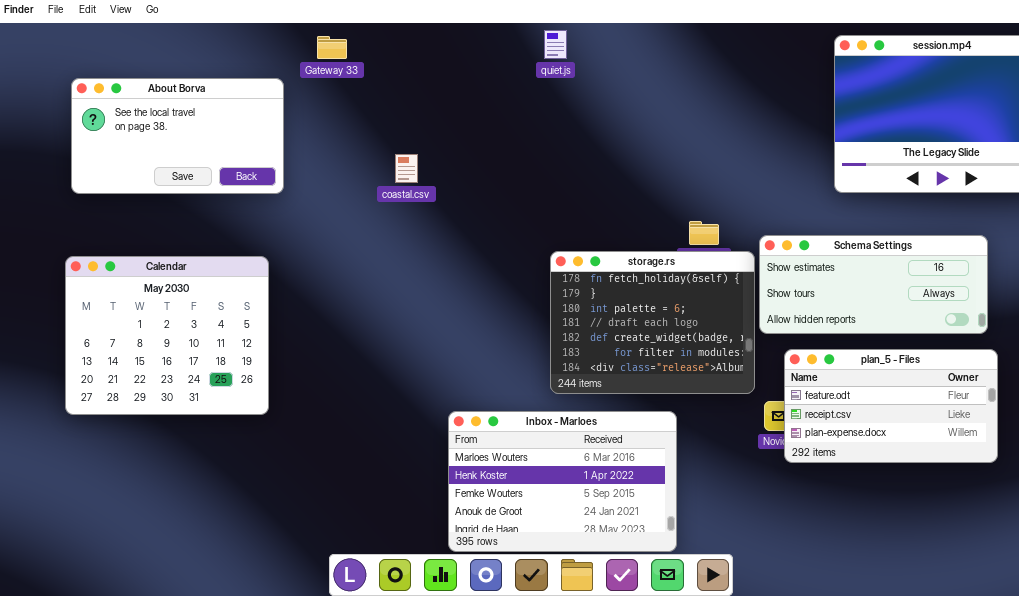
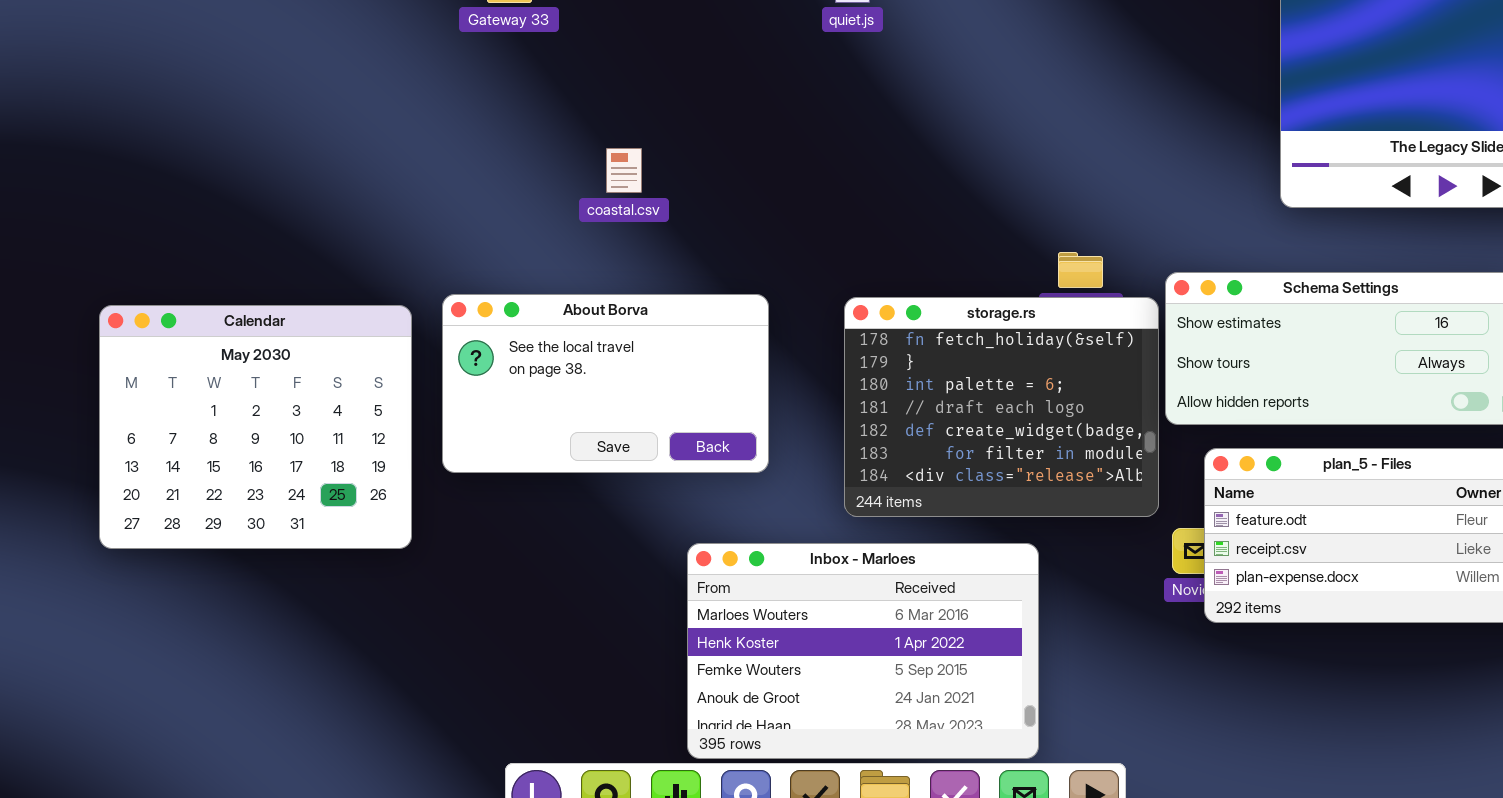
About Borva: [71,78,284,194] -> [442,294,769,473], moved

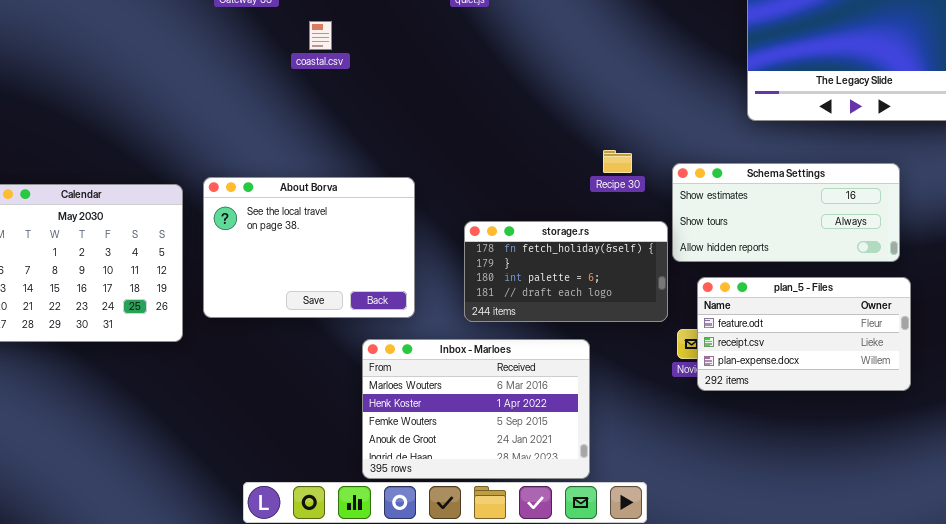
coastal.csv: [606,148,642,193] -> [309,21,332,50], moved
About Borva: [442,294,769,473] -> [203,177,415,318], resized
storage.rs: [844,297,1159,517] -> [464,221,668,322], resized

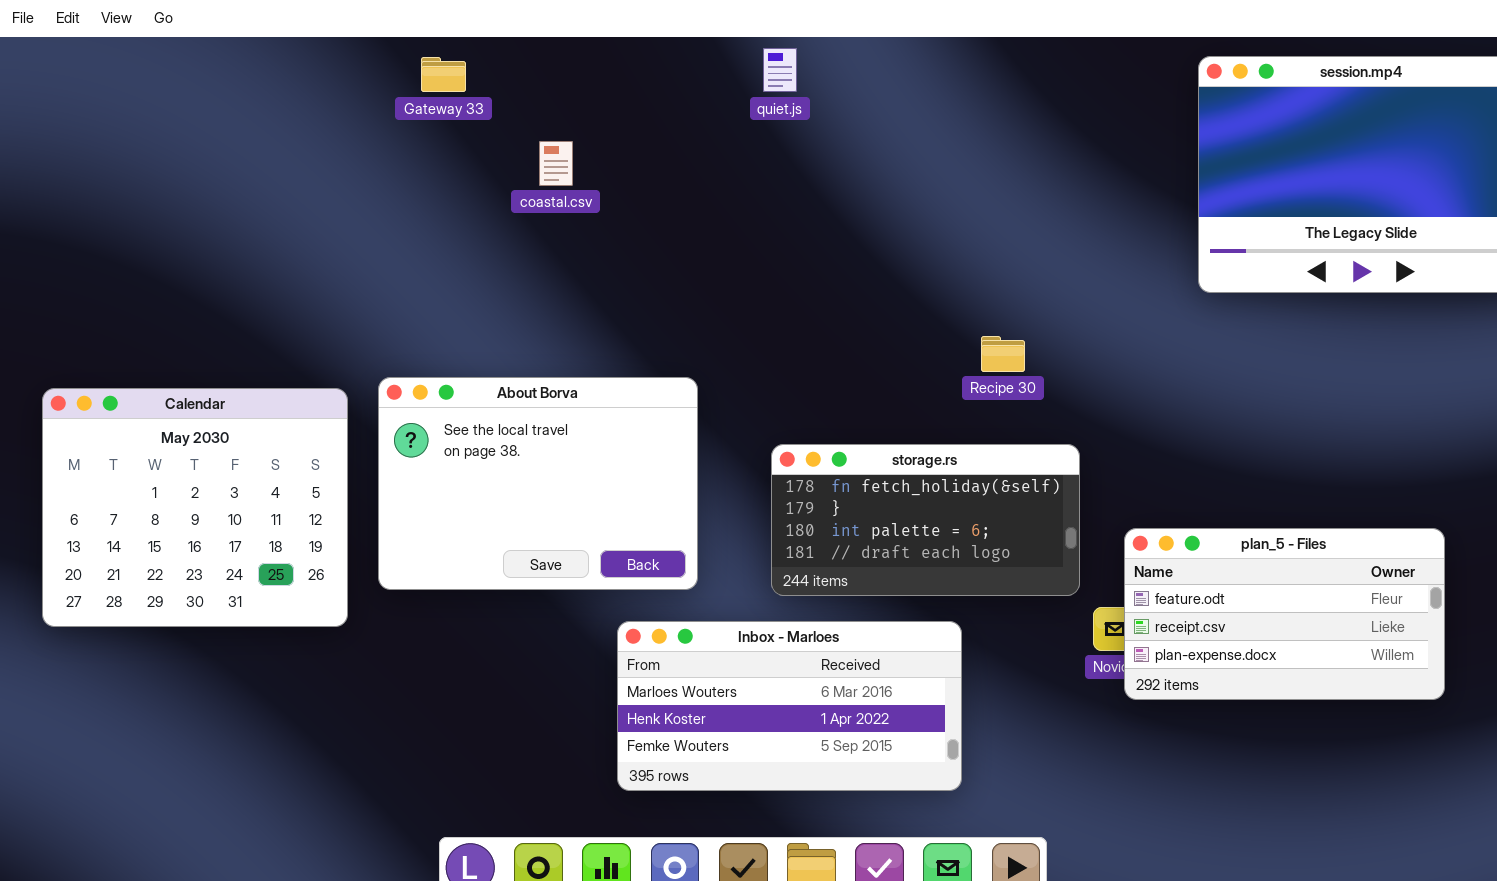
Schema Settings: [672,163,900,262] -> none, closed
Inbox - Marloes: [362,339,590,479] -> [617,621,962,791], resized

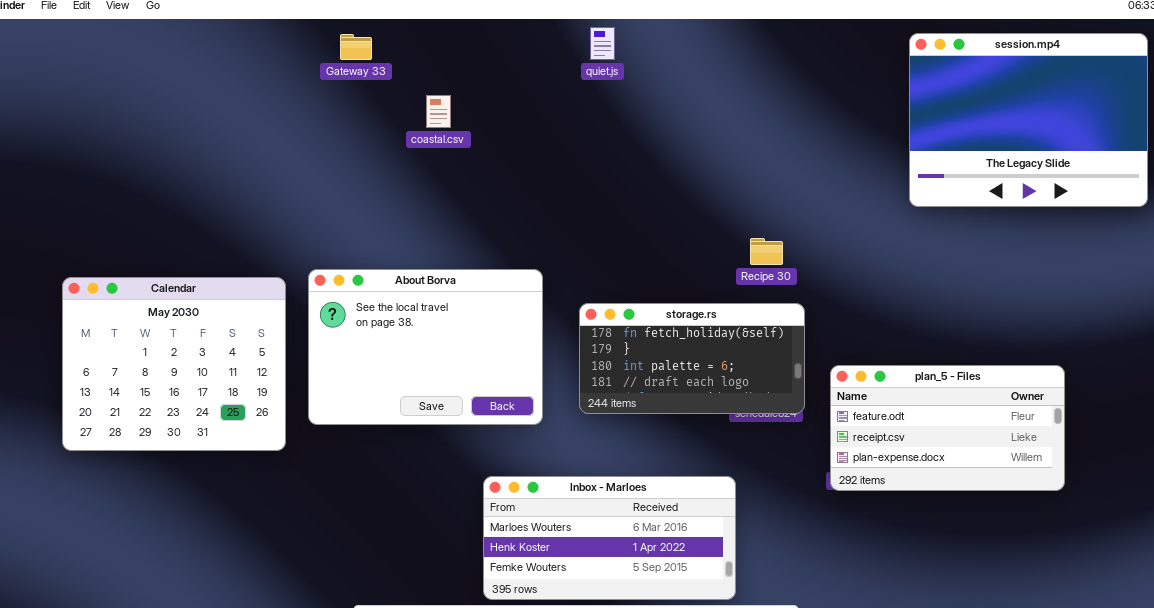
storage.rs: [771,444,1080,596] -> [579,303,805,414], moved
plan_5 - Files: [1124,528,1445,700] -> [830,365,1065,491], moved
Inbox - Marloes: [617,621,962,791] -> [483,476,736,600], moved

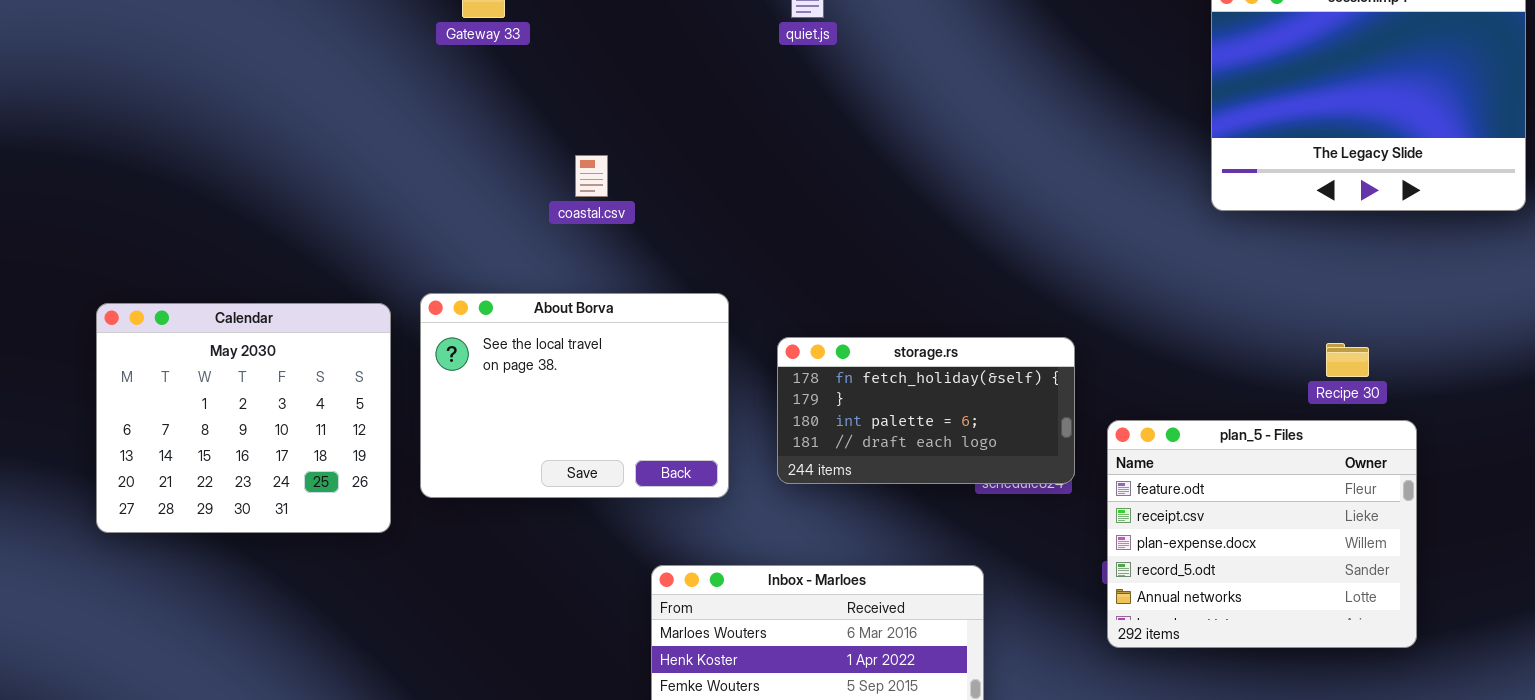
coastal.csv: [426,95,451,128] -> [575,155,608,197], moved
Recipe 30: [750,238,783,265] -> [1326,343,1369,377], moved
plan_5 - Files: [830,365,1065,491] -> [1107,420,1417,648], resized

